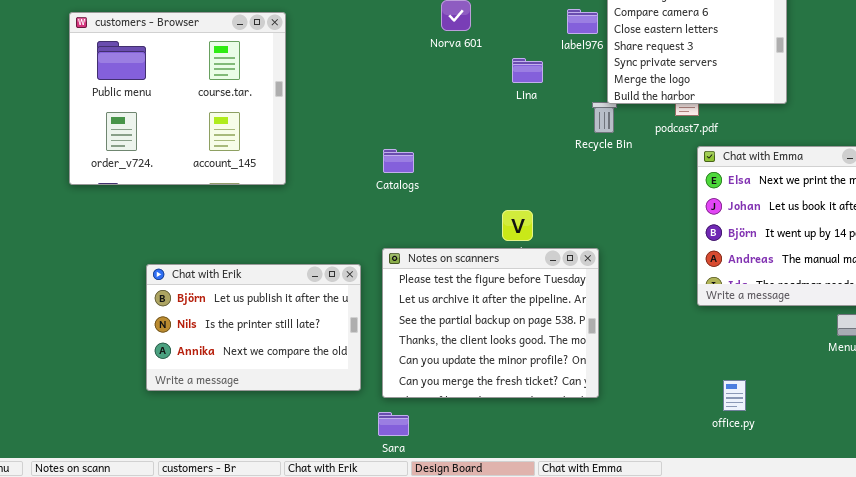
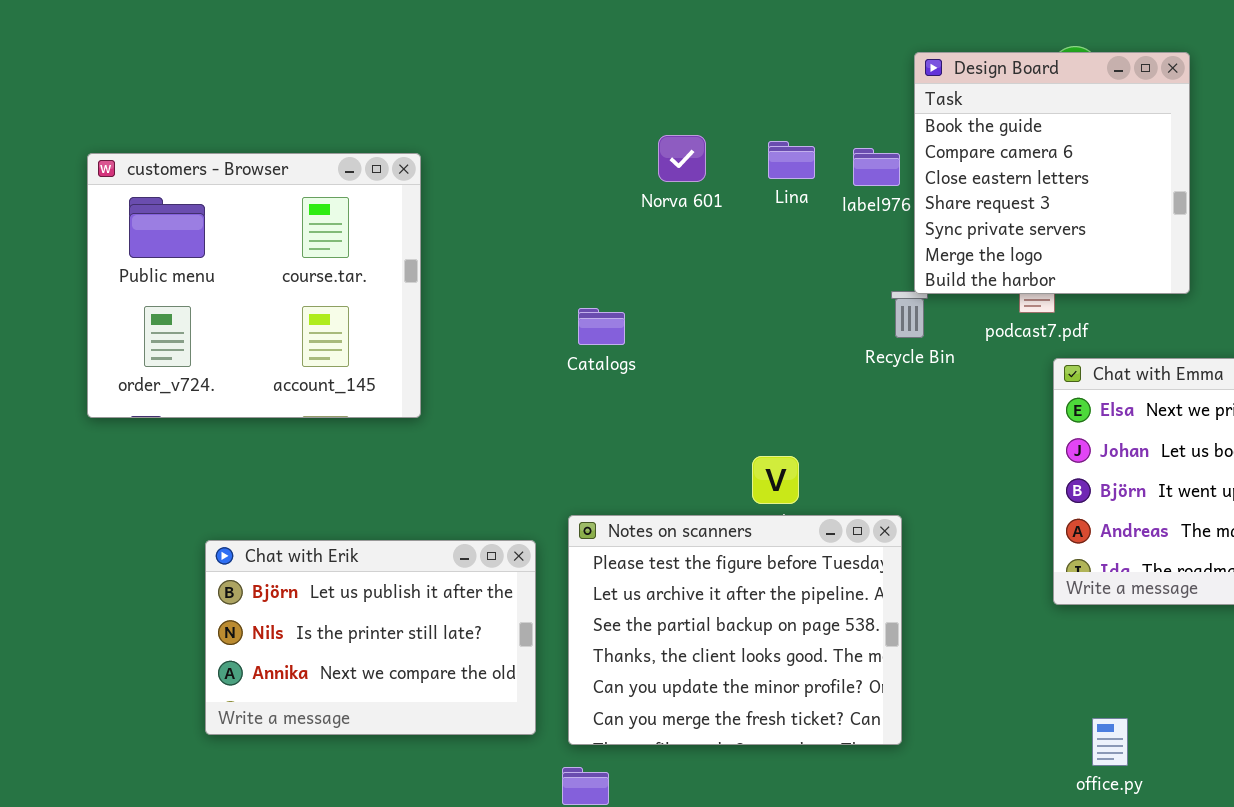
Lina: [512,58,543,83] -> [768,141,815,179], moved
Catalogs: [383,149,414,173] -> [578,308,625,345], moved

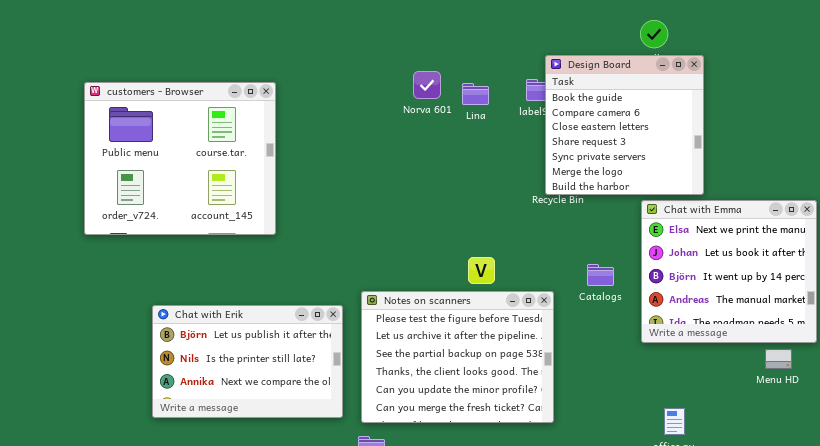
Design Board: [914,52,1190,294] -> [545,55,704,195], moved
Lina: [768,141,815,179] -> [462,83,489,105], moved
Catalogs: [578,308,625,345] -> [587,264,614,286], moved

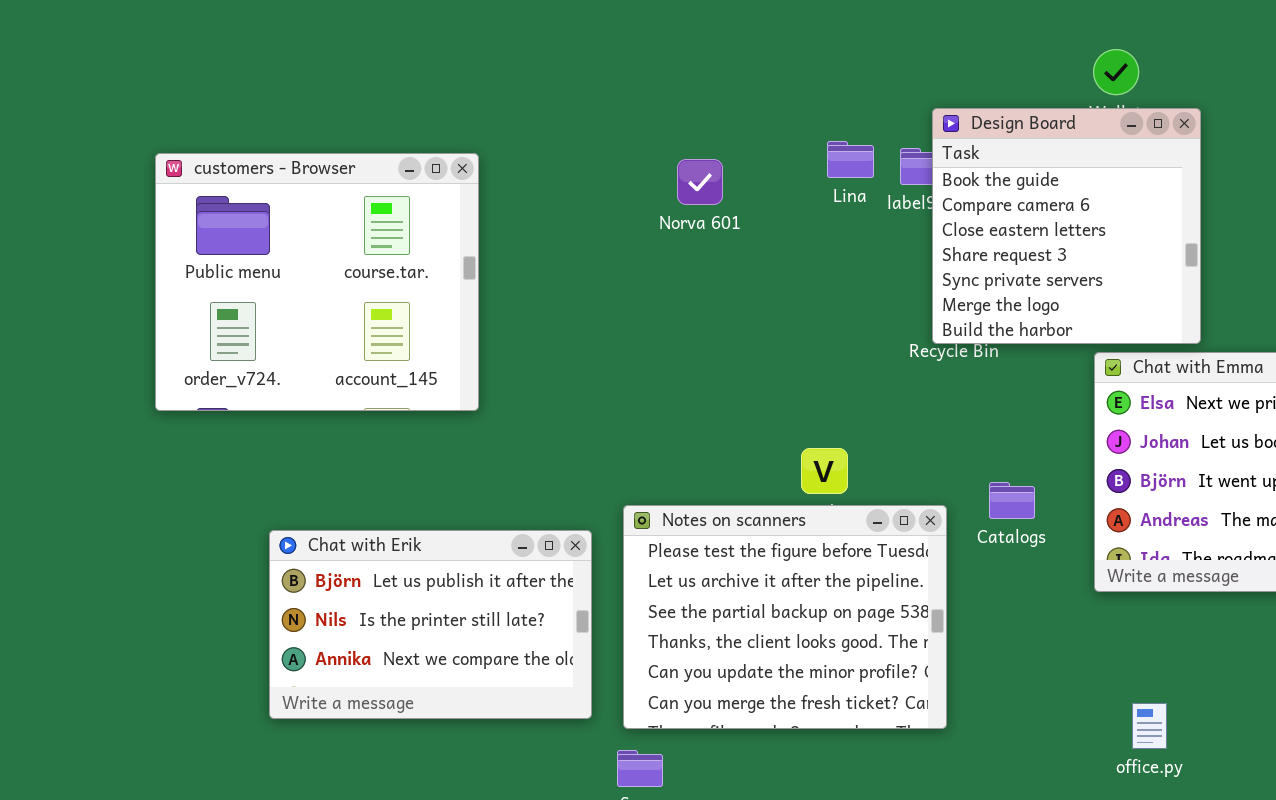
Norva 601: [413,71,441,99] -> [677,159,723,205], moved
Lina: [462,83,489,105] -> [827,141,874,178], moved
Catalogs: [587,264,614,286] -> [989,482,1035,519], moved

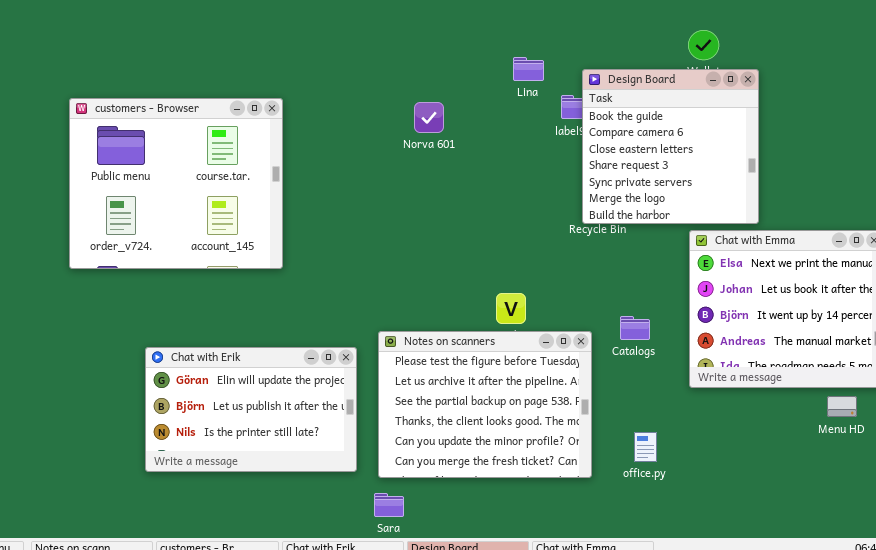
Lina: [827,141,874,178] -> [513,57,544,81], moved
Chat with Erik: [269,530,592,719] -> [145,347,357,472], scrolled up 1 row
office.py: [1132,703,1167,749] -> [634,432,657,462], moved

